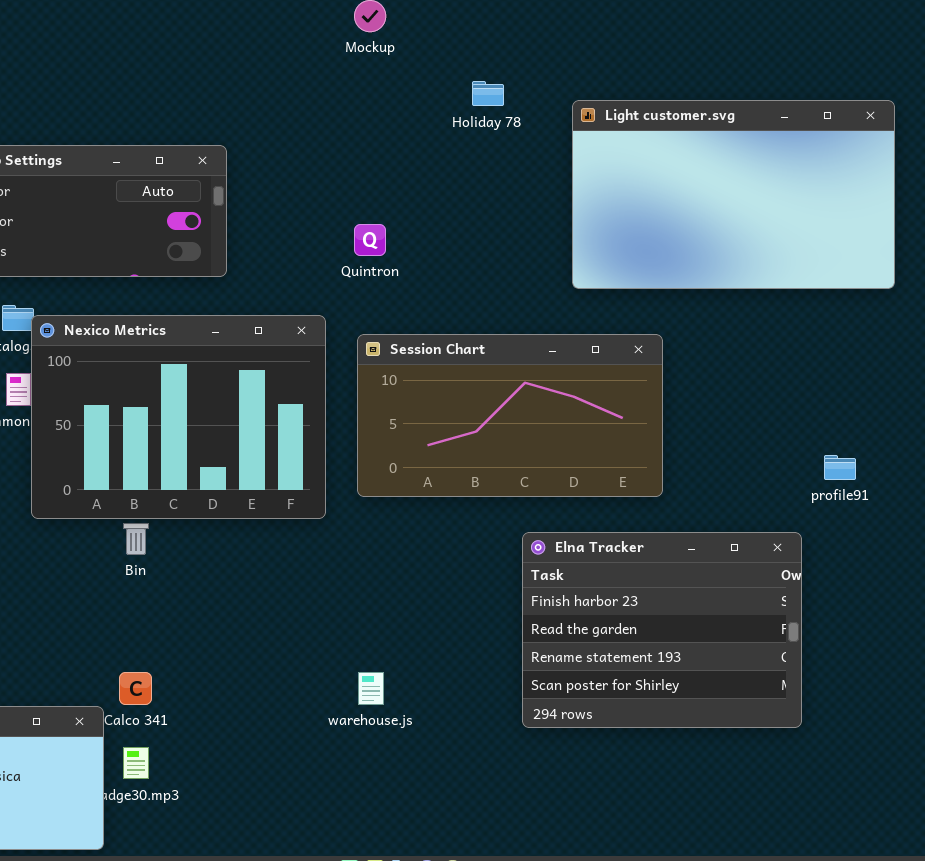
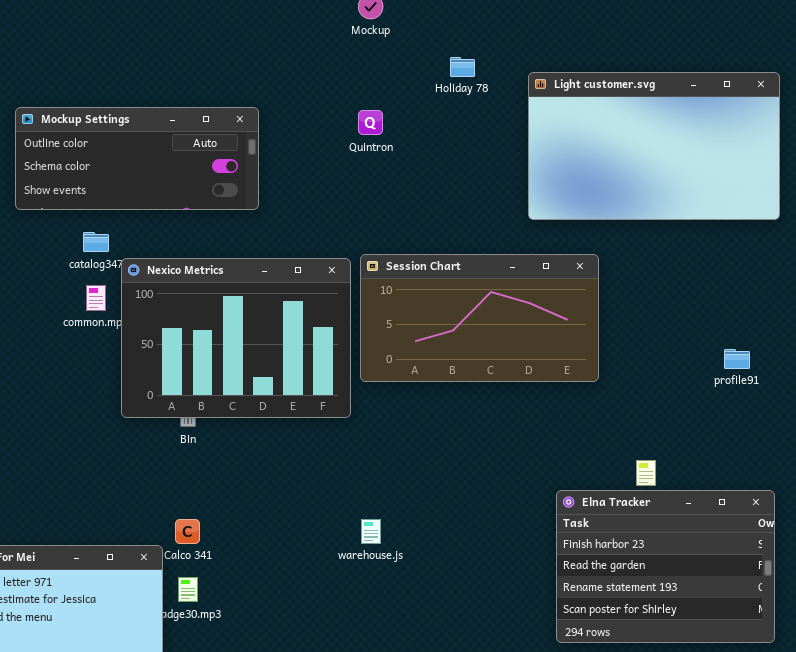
Quintron: [354,224,386,256] -> [358,110,383,135], moved
Nexico Metrics: [31,315,326,519] -> [121,258,351,418], moved
Elna Tracker: [522,532,802,728] -> [556,490,775,643], moved

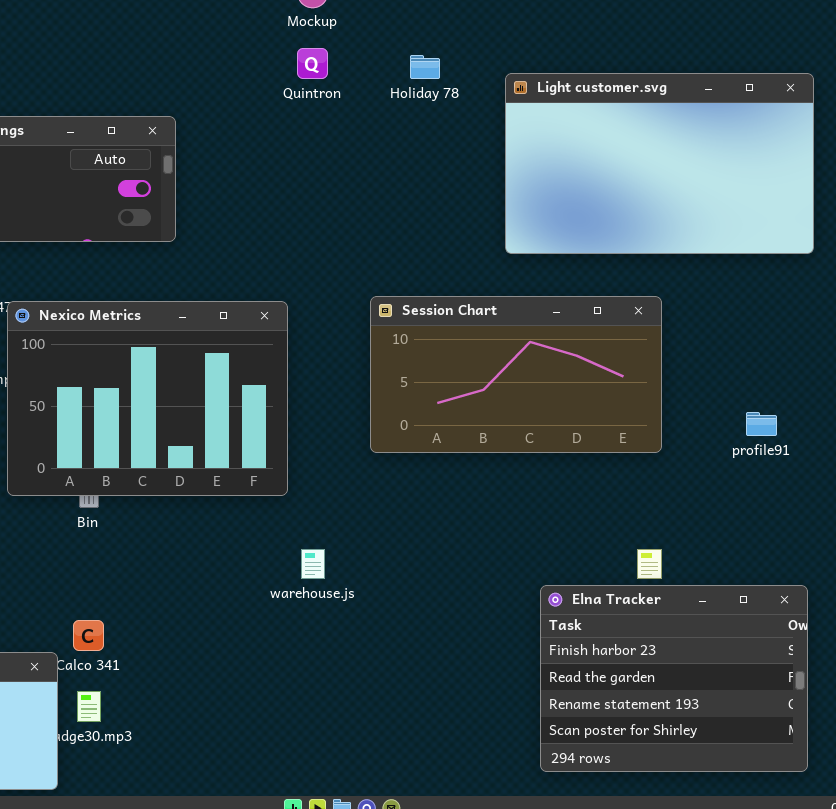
Quintron: [358,110,383,135] -> [297,48,328,79], moved
Session Chart: [360,254,599,382] -> [370,296,662,453], moved
warehouse.js: [361,519,381,544] -> [301,549,325,579], moved

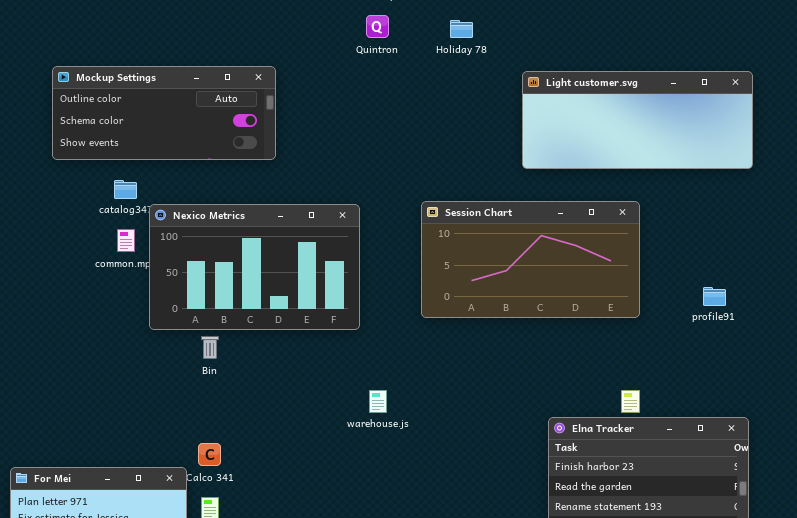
Light customer.svg: [505,73,814,254] -> [522,71,753,169], resized
Nexico Metrics: [7,301,288,496] -> [149,204,360,330], resized

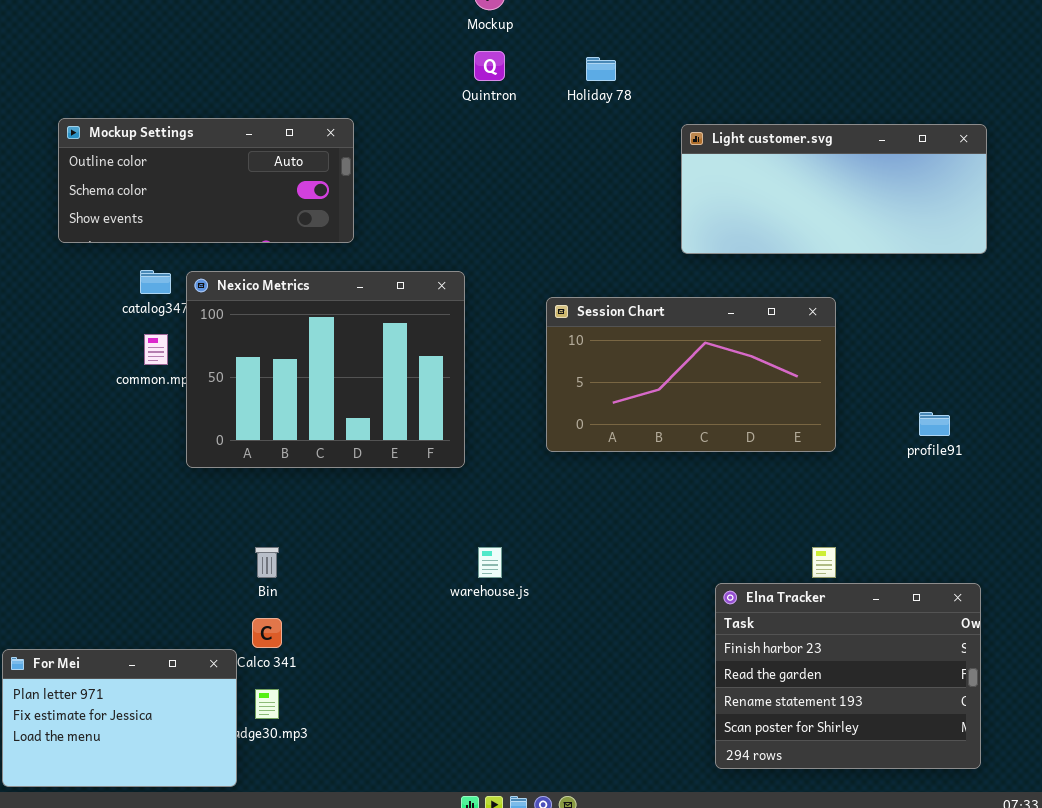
Nexico Metrics: [149,204,360,330] -> [186,271,465,468], resized
Bin: [201,336,219,359] -> [255,547,279,578], moved

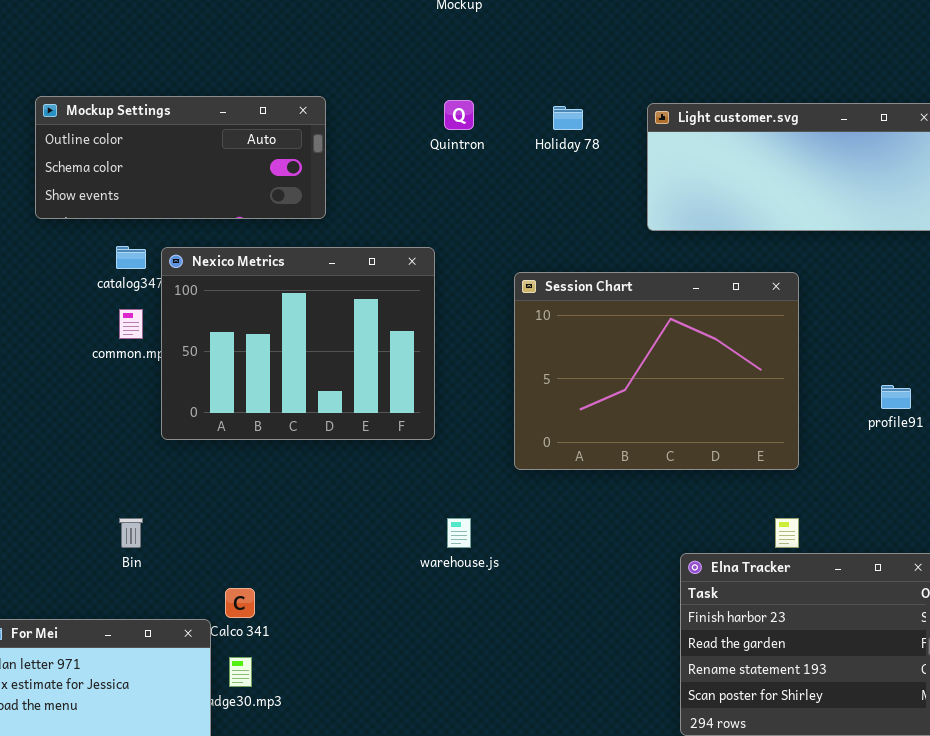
Quintron: [474,51,505,81] -> [444,100,474,130], moved
Holiday 78: [586,57,616,81] -> [553,106,583,130], moved
Session Chart: [546,297,836,452] -> [514,272,799,470], resized
Bin: [255,547,279,578] -> [119,518,143,548], moved

